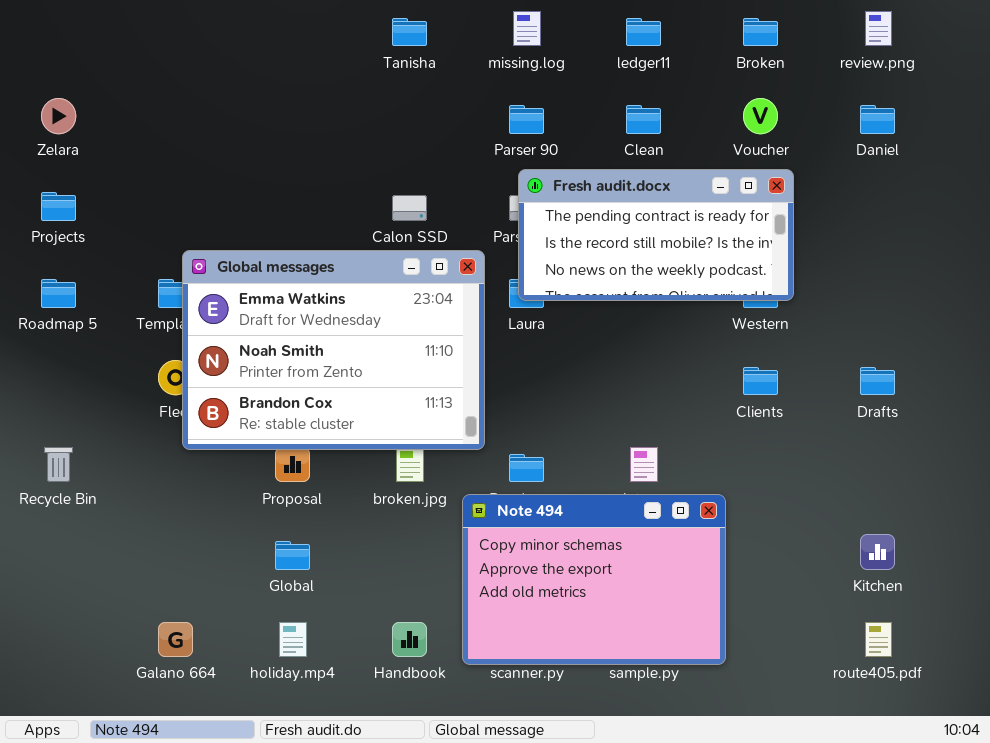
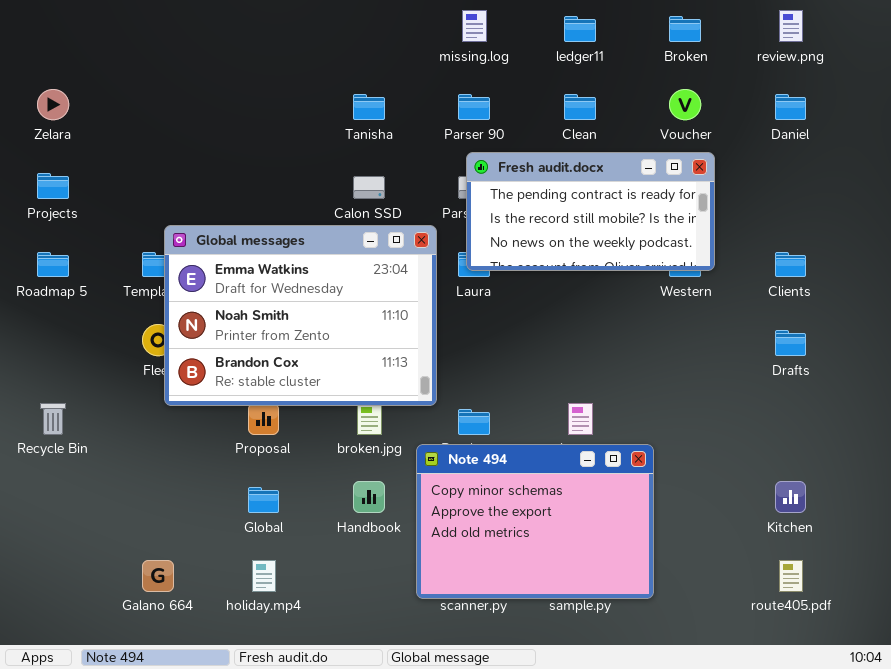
Tanisha: [392,18,427,46] -> [353,94,385,120], moved
Clients: [743,367,778,395] -> [775,252,806,277], moved
Handbook: [392,622,427,657] -> [353,481,385,513], moved

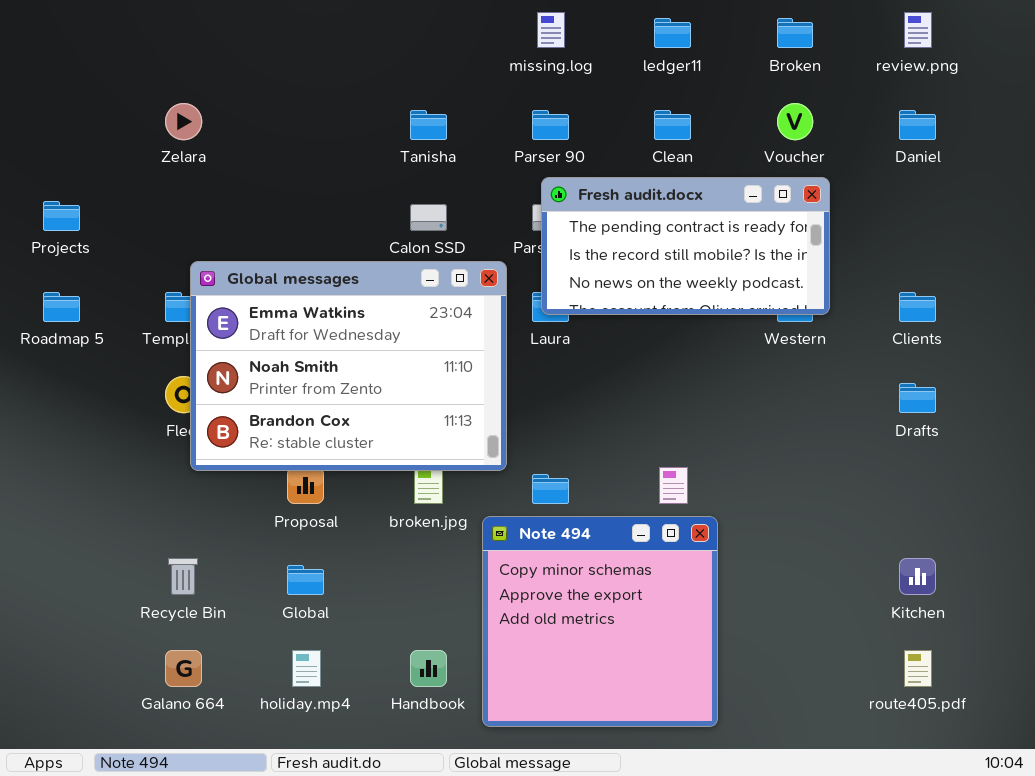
Zelara: [37,89,69,120] -> [165,103,202,140], moved
Recycle Bin: [40,403,66,435] -> [168,558,198,595], moved
Note 494: [416,444,654,599] -> [482,516,718,727], resized
Handbook: [353,481,385,513] -> [410,650,447,687], moved

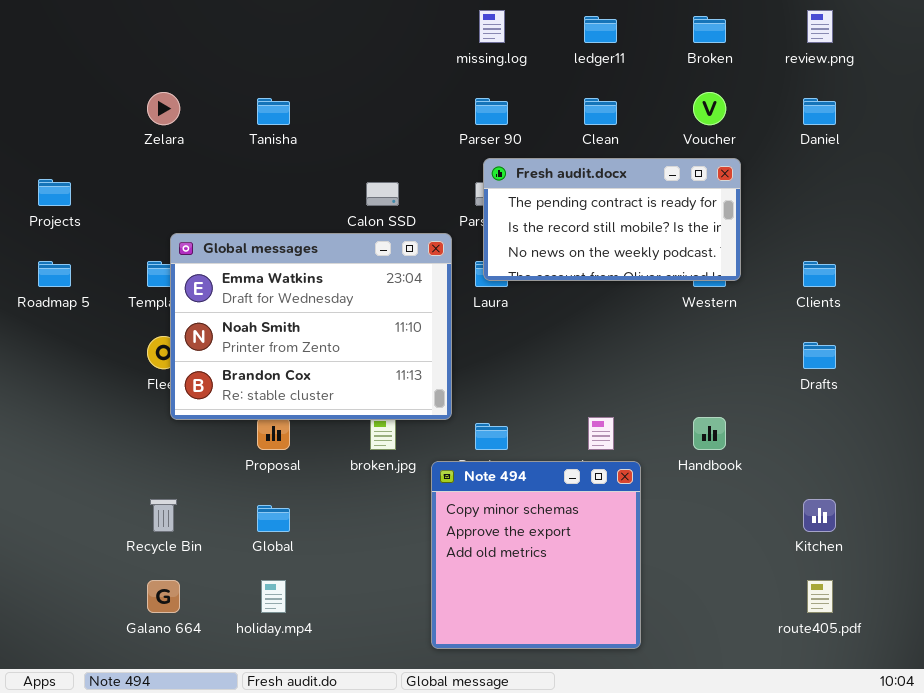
Tanisha: [410,110,447,140] -> [257,98,290,125], moved
Handbook: [410,650,447,687] -> [693,417,726,450], moved

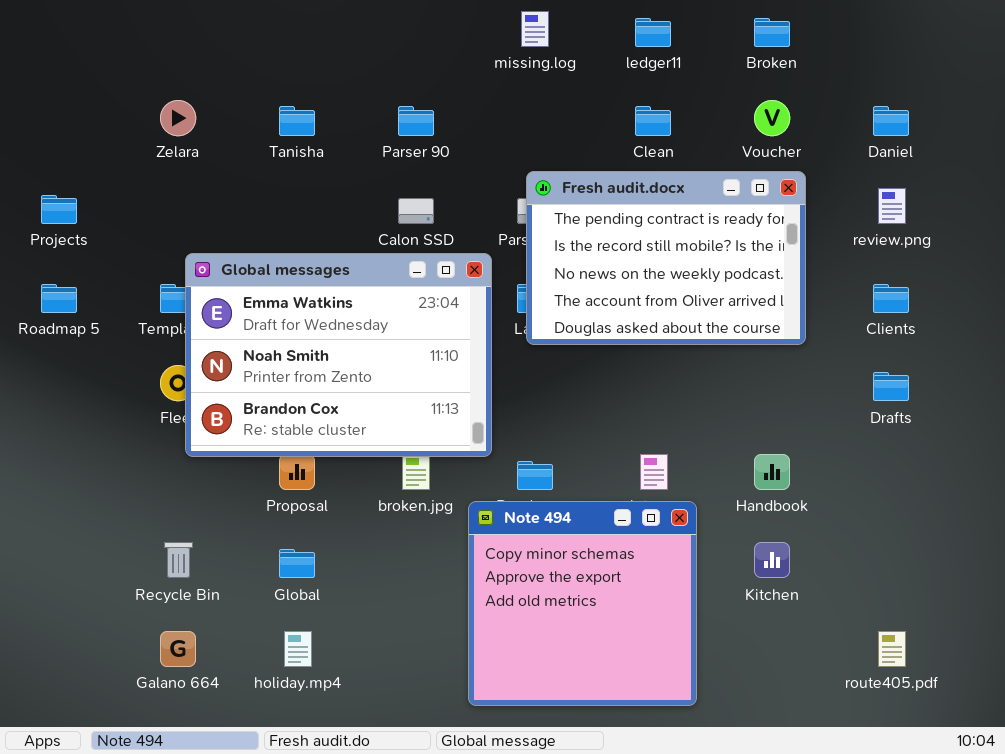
review.png: [807,10,833,43] -> [878,188,906,224], moved
Parser 90: [475,98,508,125] -> [398,106,434,136], moved
Fresh audit.docx: [483,158,741,281] -> [526,171,806,345], resized
Kitchen: [803,499,836,532] -> [754,542,790,578], moved

